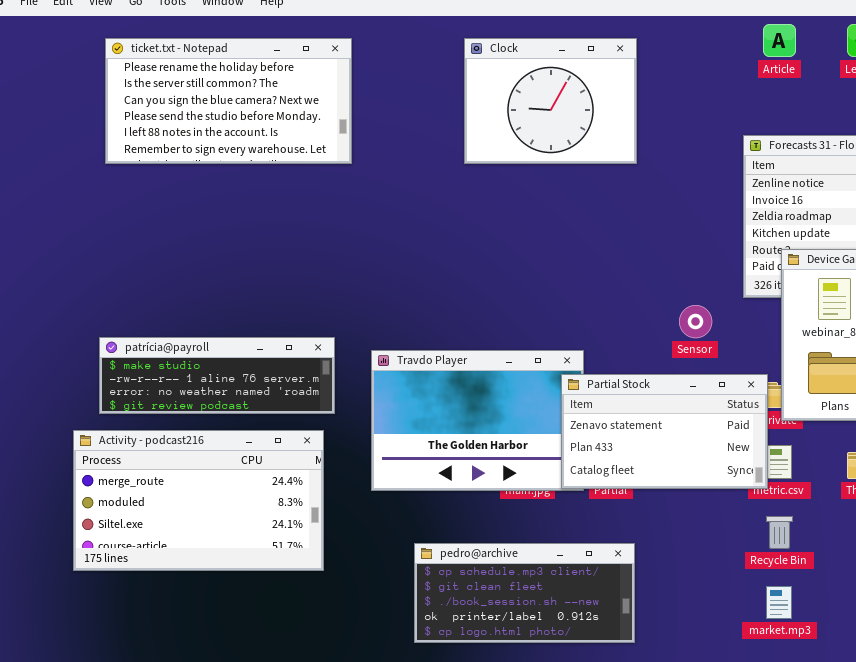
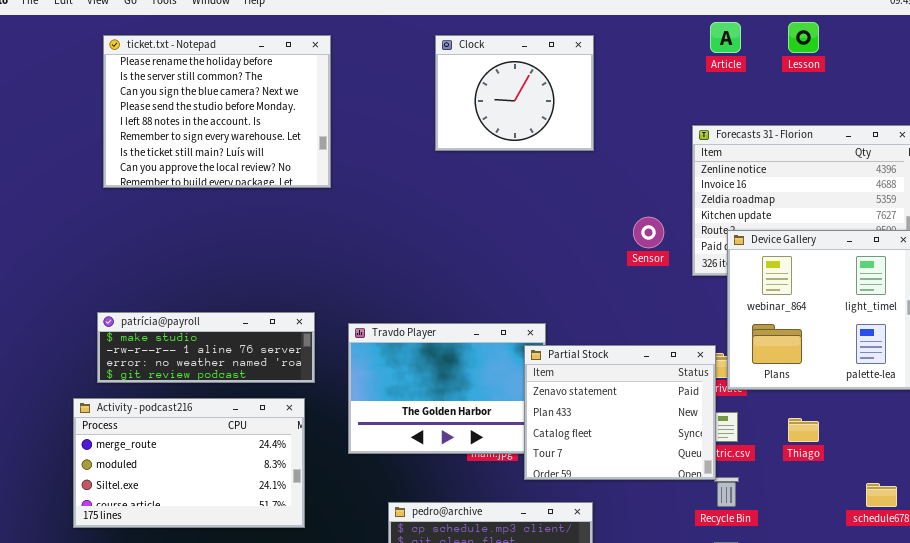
ticket.txt - Notepad: [105,38,352,164] -> [103,35,331,188], resized
Sensor: [679,305,712,338] -> [633,217,664,248], moved
Partial Stock: [561,374,768,489] -> [524,345,716,480], resized

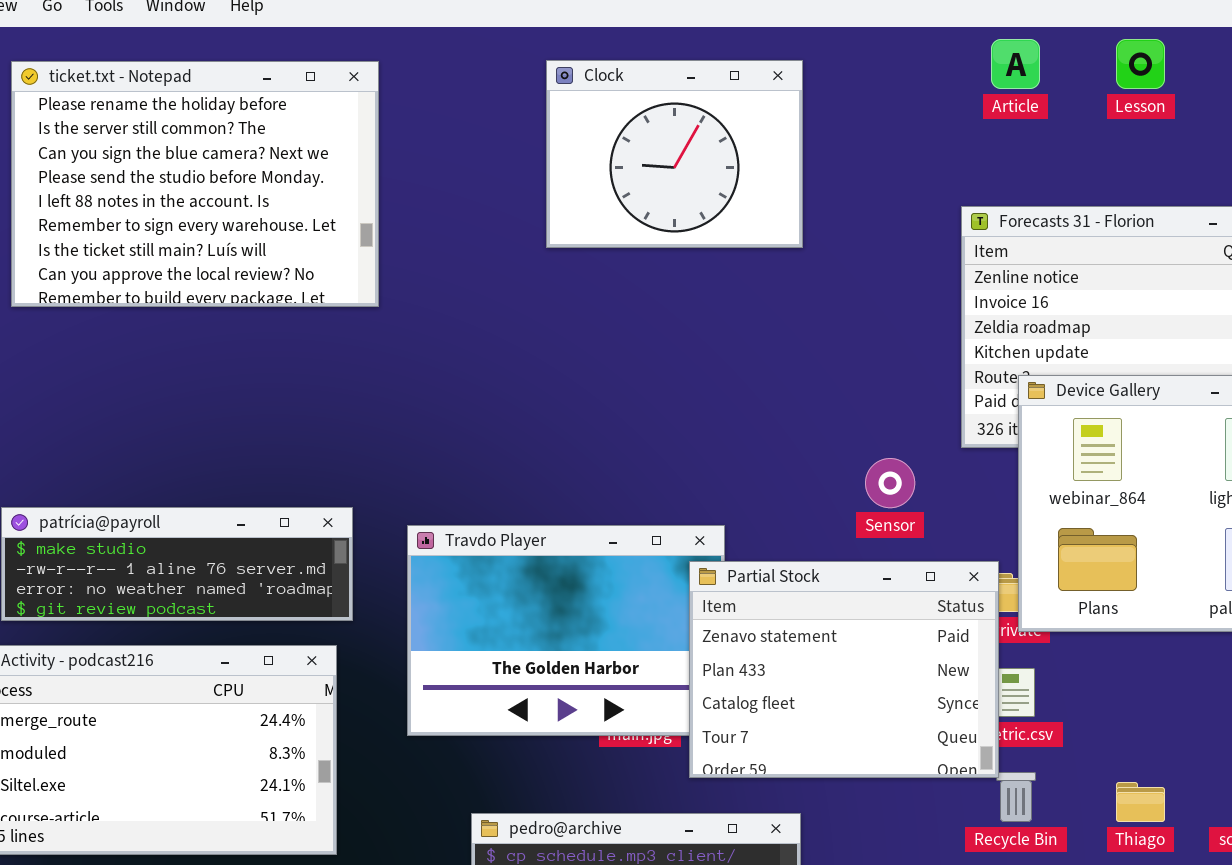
Sensor: [633,217,664,248] -> [865,458,915,508], moved
Thiago: [788,418,819,442] -> [1116,782,1165,822], moved

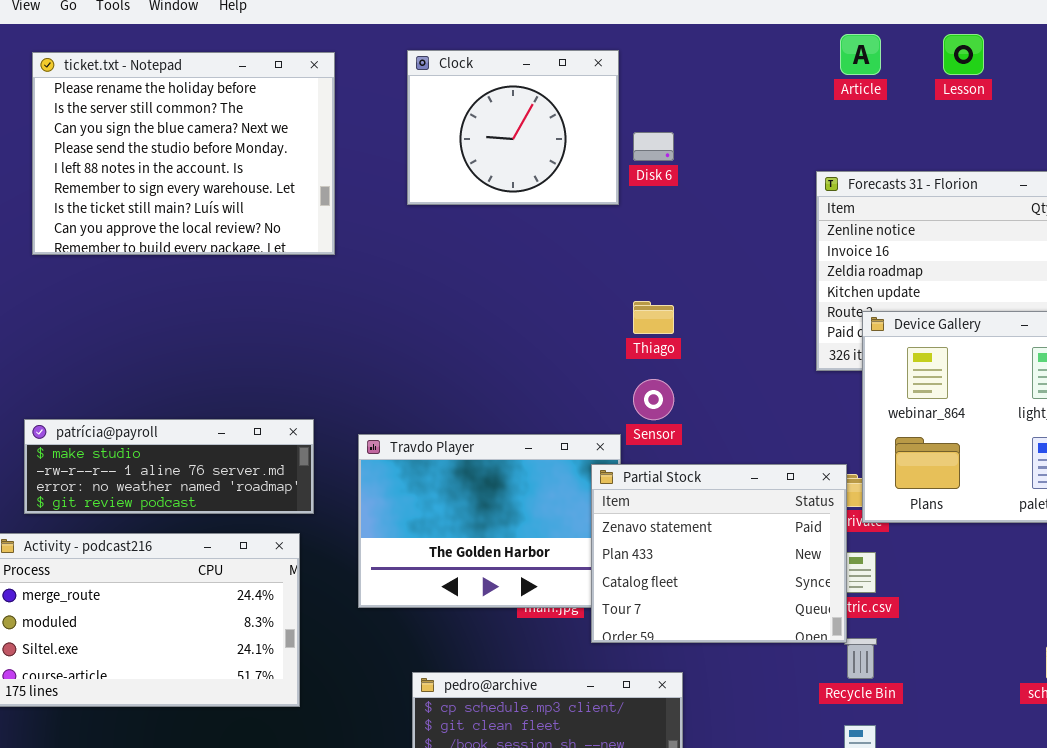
Clock: [546,60,803,248] -> [407,50,619,205], moved
Sensor: [865,458,915,508] -> [633,379,674,420], moved
Thiago: [1116,782,1165,822] -> [633,301,674,334], moved

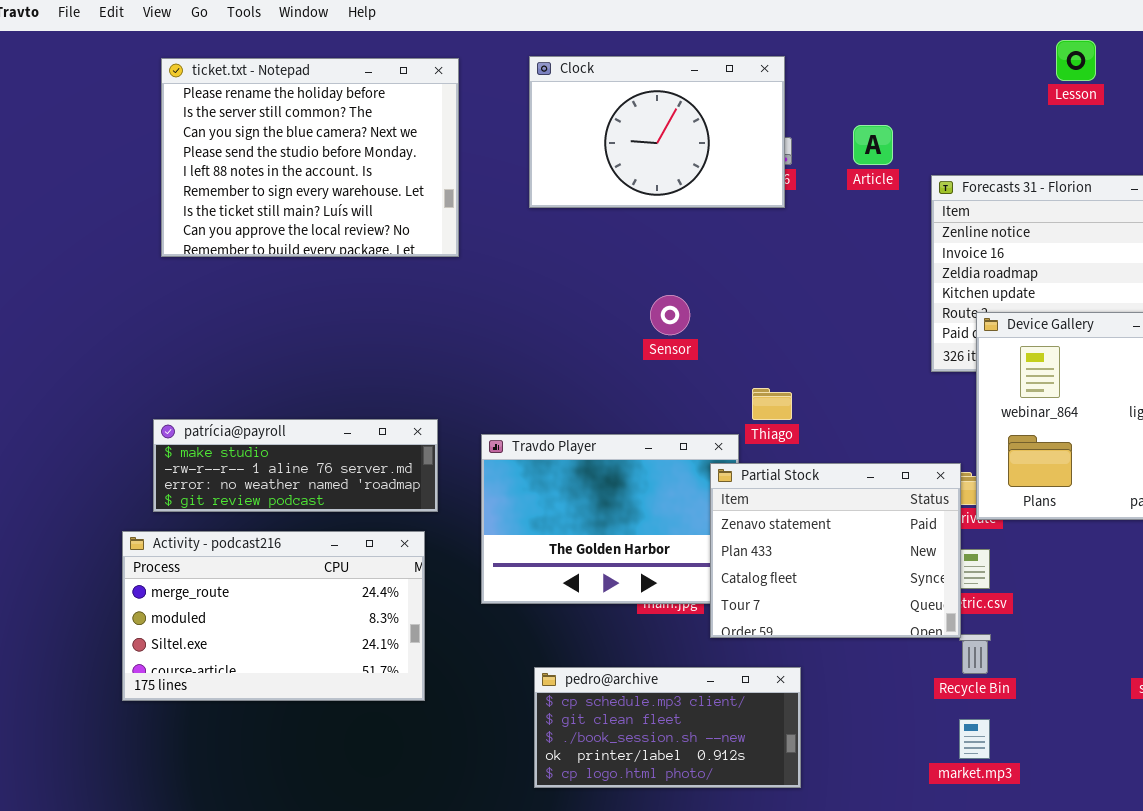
Article: [840,34,881,75] -> [853,125,893,165], moved
Clock: [407,50,619,205] -> [529,56,785,208], resized
Thiago: [633,301,674,334] -> [752,388,792,420], moved
Sensor: [633,379,674,420] -> [650,295,690,335], moved

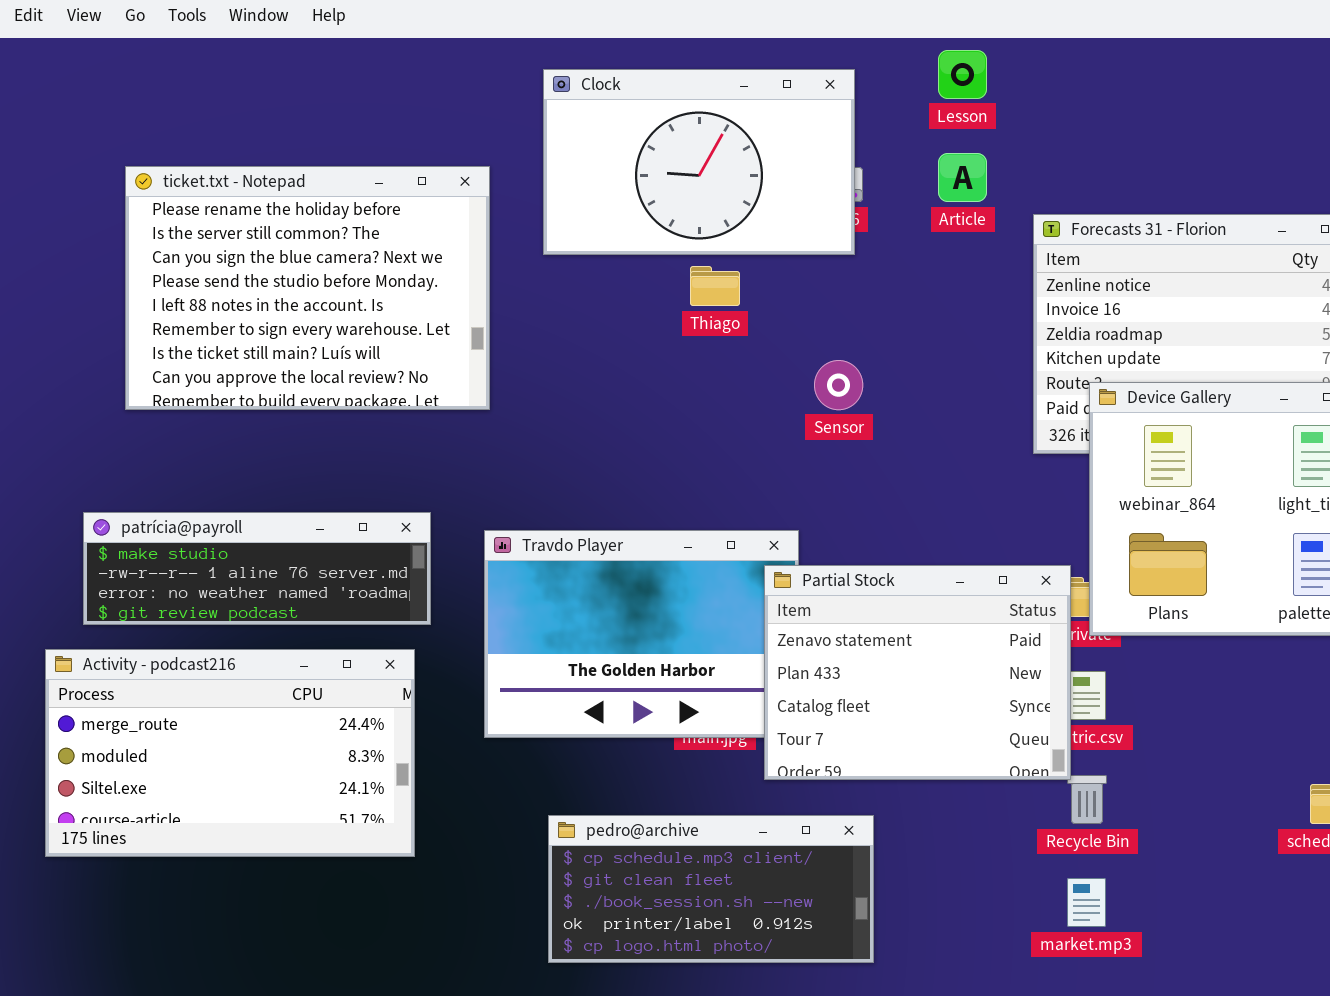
Lesson: [1056,40,1096,81] -> [938,50,987,99], moved
ticket.txt - Notepad: [161,58,459,257] -> [125,166,490,410], moved
Sensor: [650,295,690,335] -> [814,360,863,410], moved
Thiago: [752,388,792,420] -> [690,266,740,306], moved

